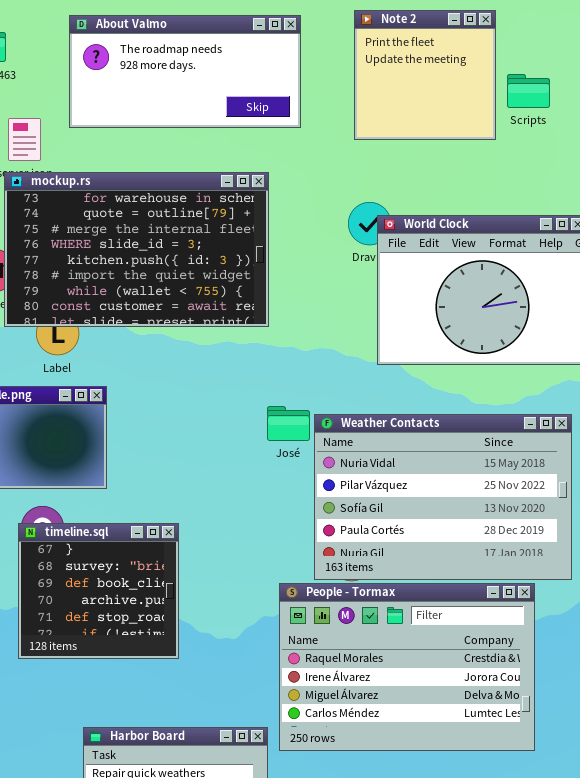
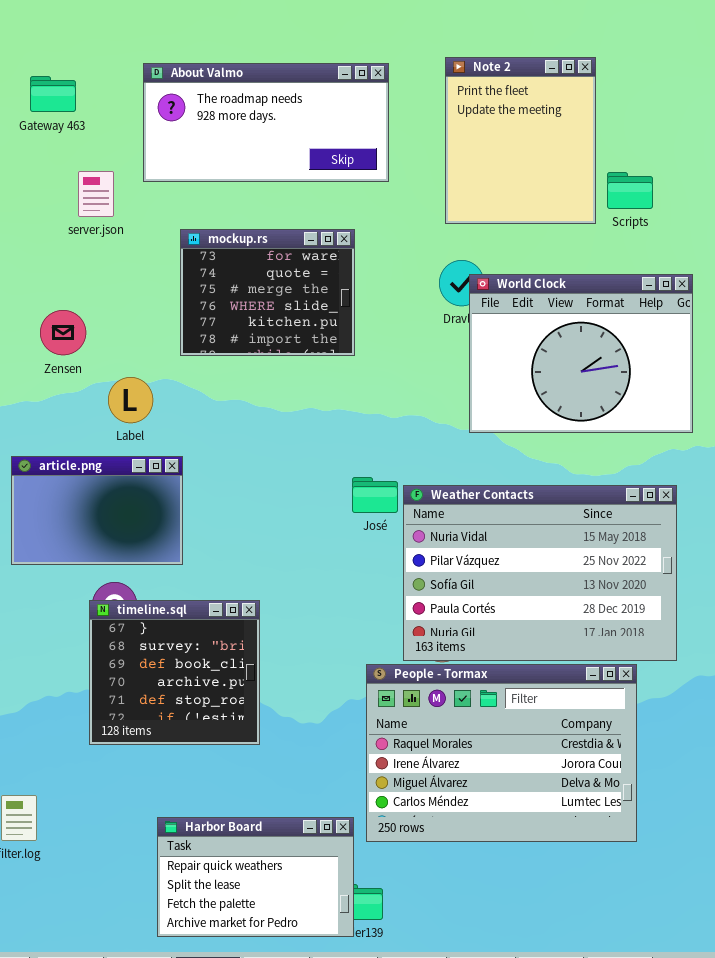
Note 2: [354,10,496,140] -> [445,57,596,224], resized
Scripts: [507,74,550,108] -> [607,172,653,209], moved
mockup.rs: [4,172,269,327] -> [180,229,355,356], resized

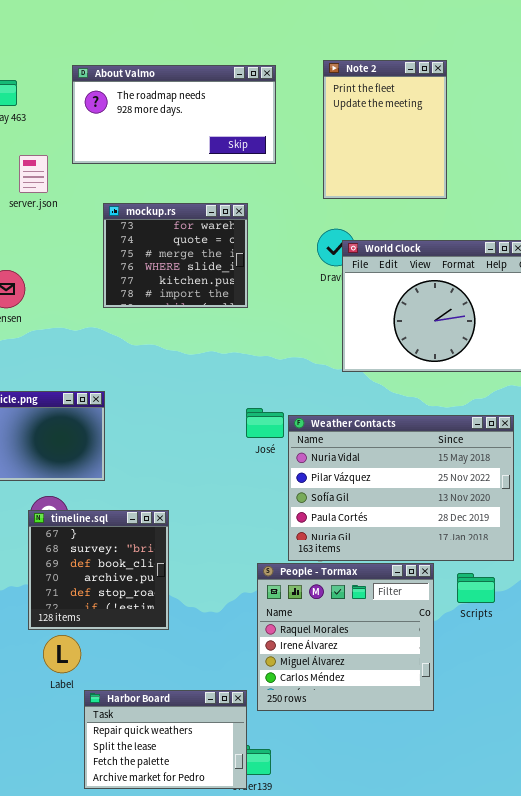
Scripts: [607,172,653,209] -> [457,573,495,603], moved
Label: [108,377,153,423] -> [43,635,81,673], moved
People - Tormax: [366,664,637,842] -> [257,563,434,711], resized

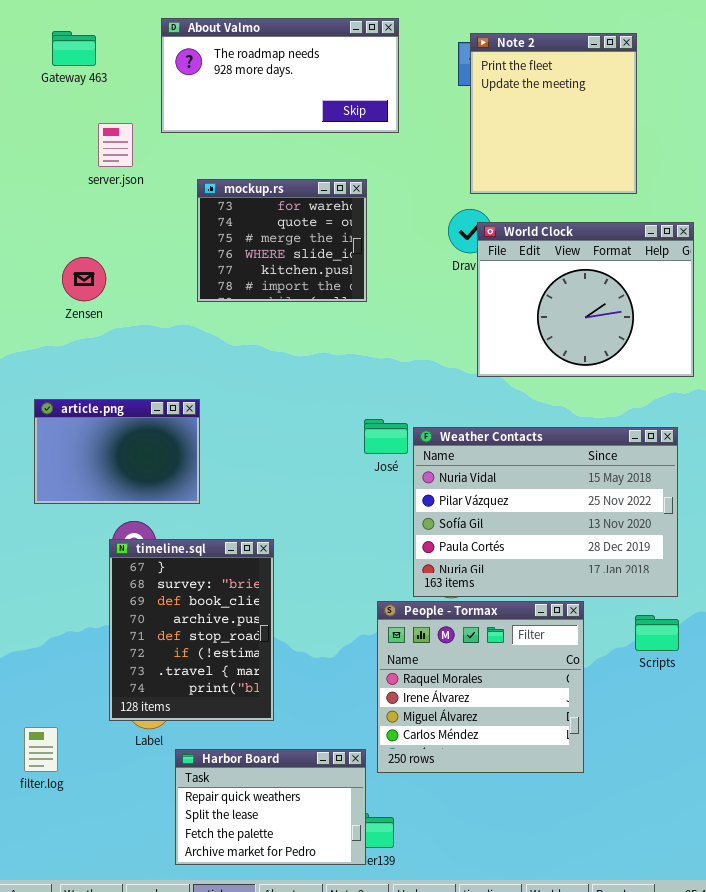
Note 2: [323,60,447,199] -> [470,33,637,194], moved, resized
timeline.sql: [28,510,169,630] -> [109,539,274,721], resized
Scripts: [457,573,495,603] -> [635,615,679,651], moved

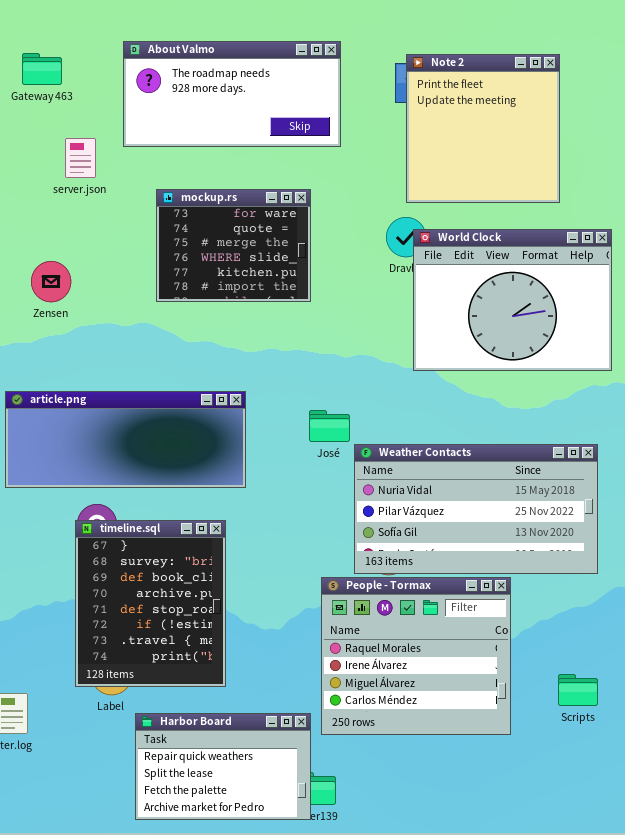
article.png: [34,399,200,504] -> [5,391,246,488], resized
Weather Contacts: [413,427,678,597] -> [354,444,598,574], resized
Scripts: [635,615,679,651] -> [558,674,598,706], moved

